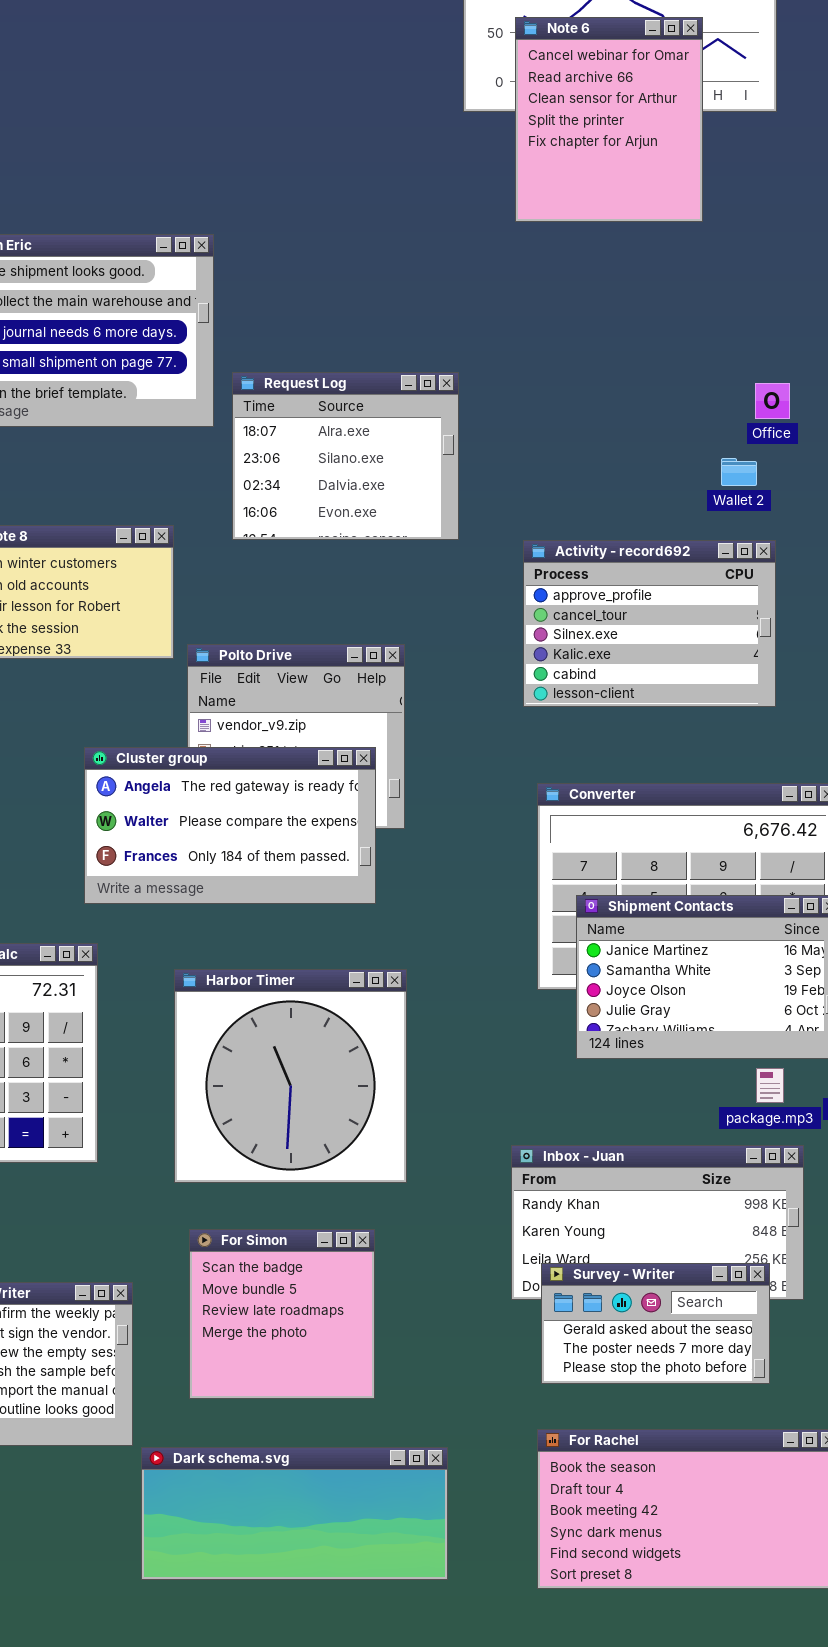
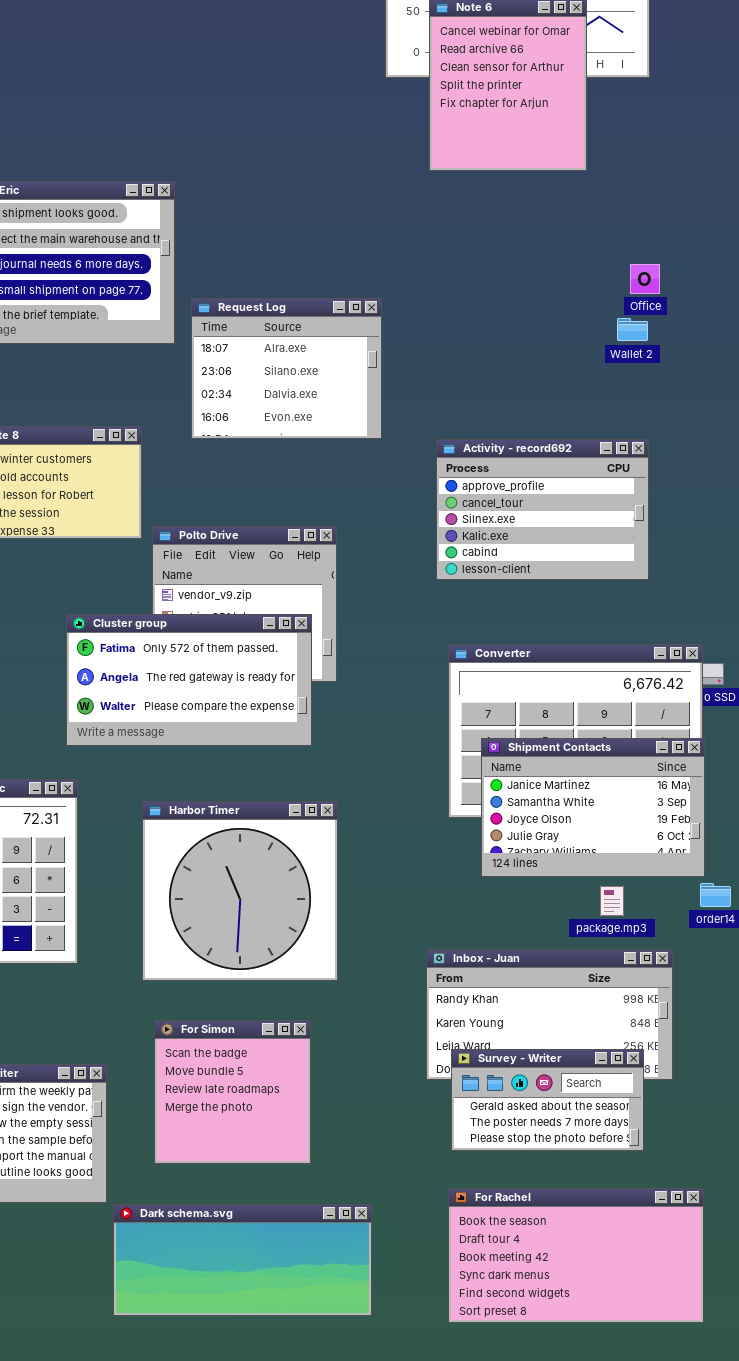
Office: [755,383,790,419] -> [630,264,660,294], moved
Wallet 2: [721,458,757,486] -> [617,318,648,341], moved
Cluster group: [84,747,376,904] -> [66,614,312,746], scrolled up 1 row
package.mp3: [756,1068,784,1103] -> [600,886,624,916], moved

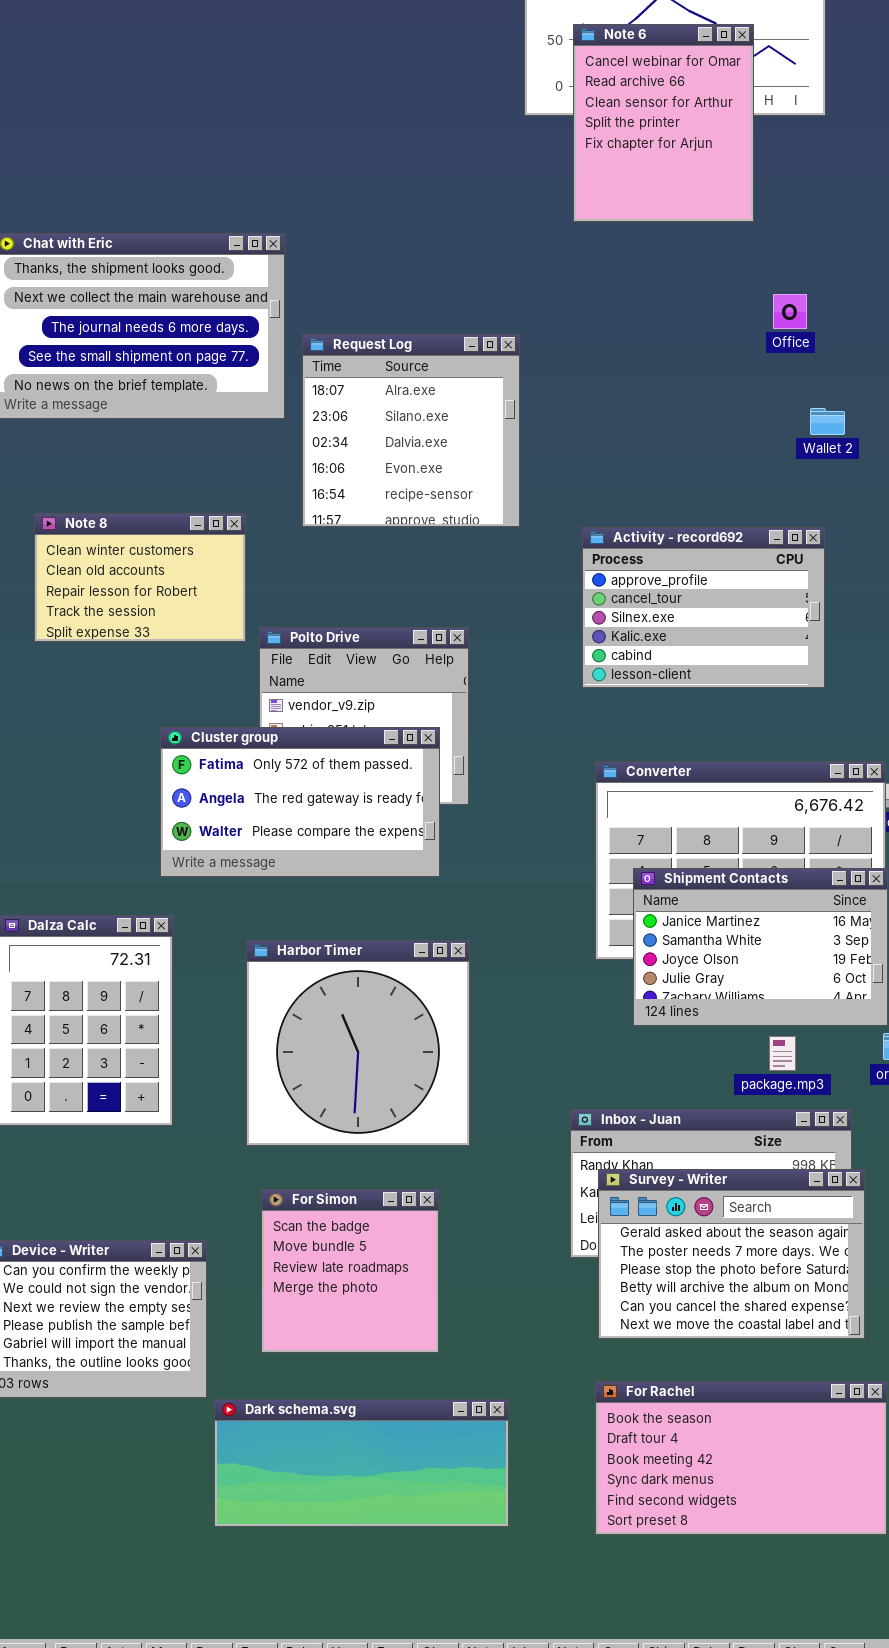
Office: [630,264,660,294] -> [773,294,807,329], moved
Request Log: [191,298,382,439] -> [302,334,520,527], resized
Wallet 2: [617,318,648,341] -> [810,408,845,435], moved
Survey - Writer: [451,1049,644,1151] -> [598,1169,865,1339], resized

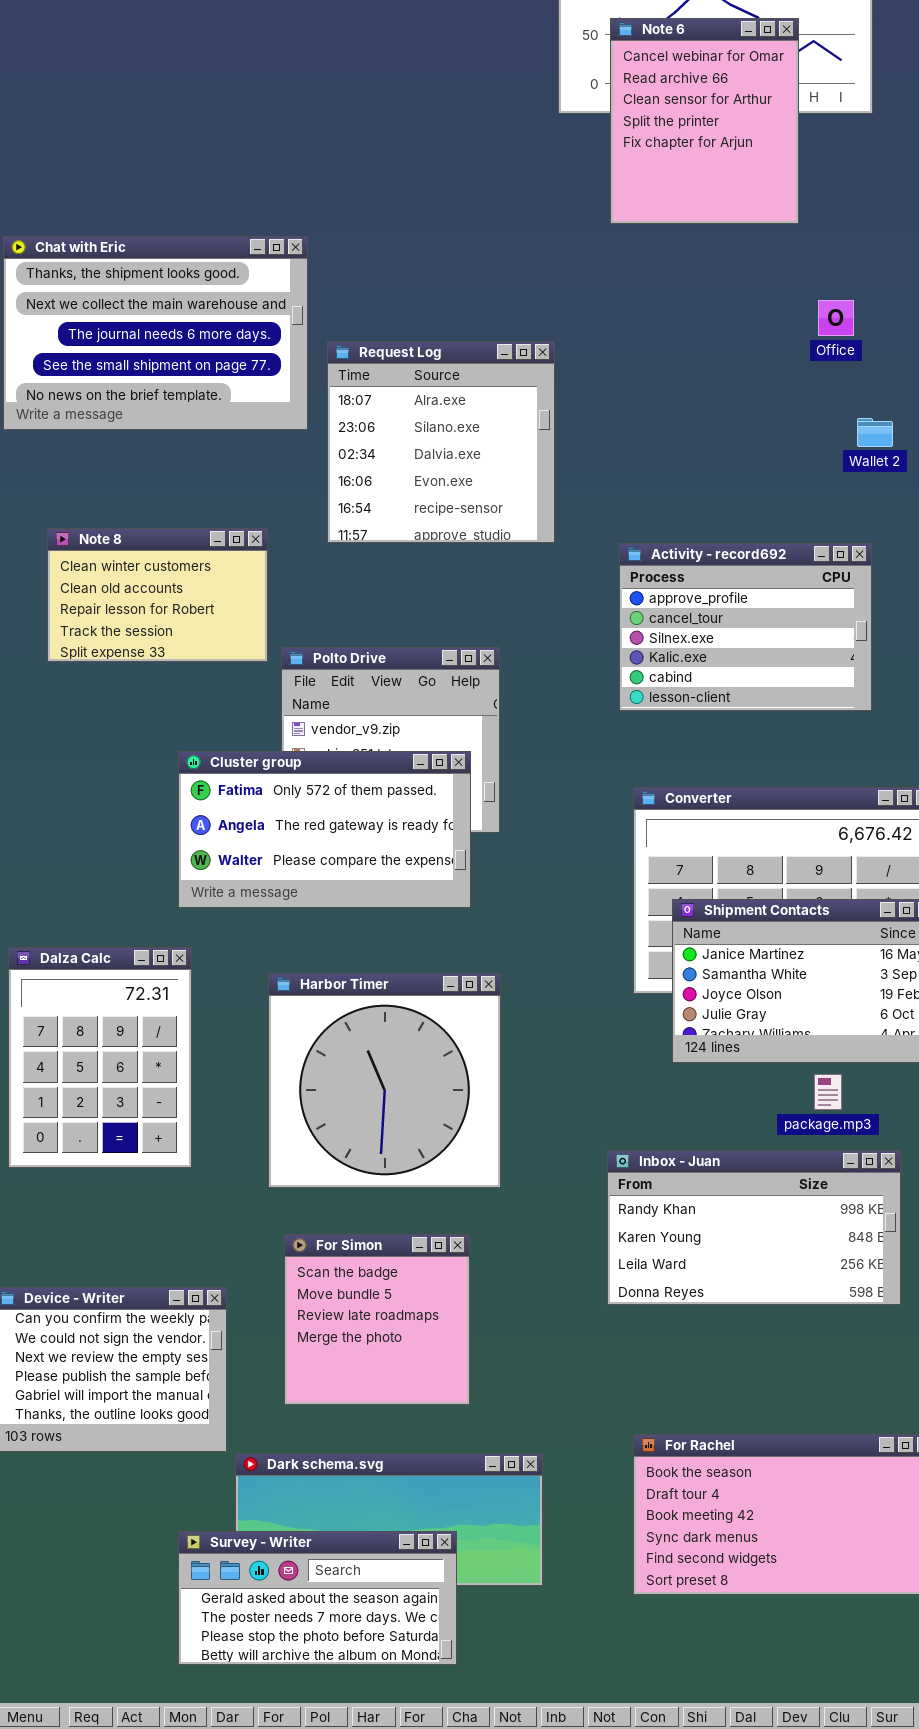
Survey - Writer: [598,1169,865,1339] -> [178,1531,457,1665], moved, resized

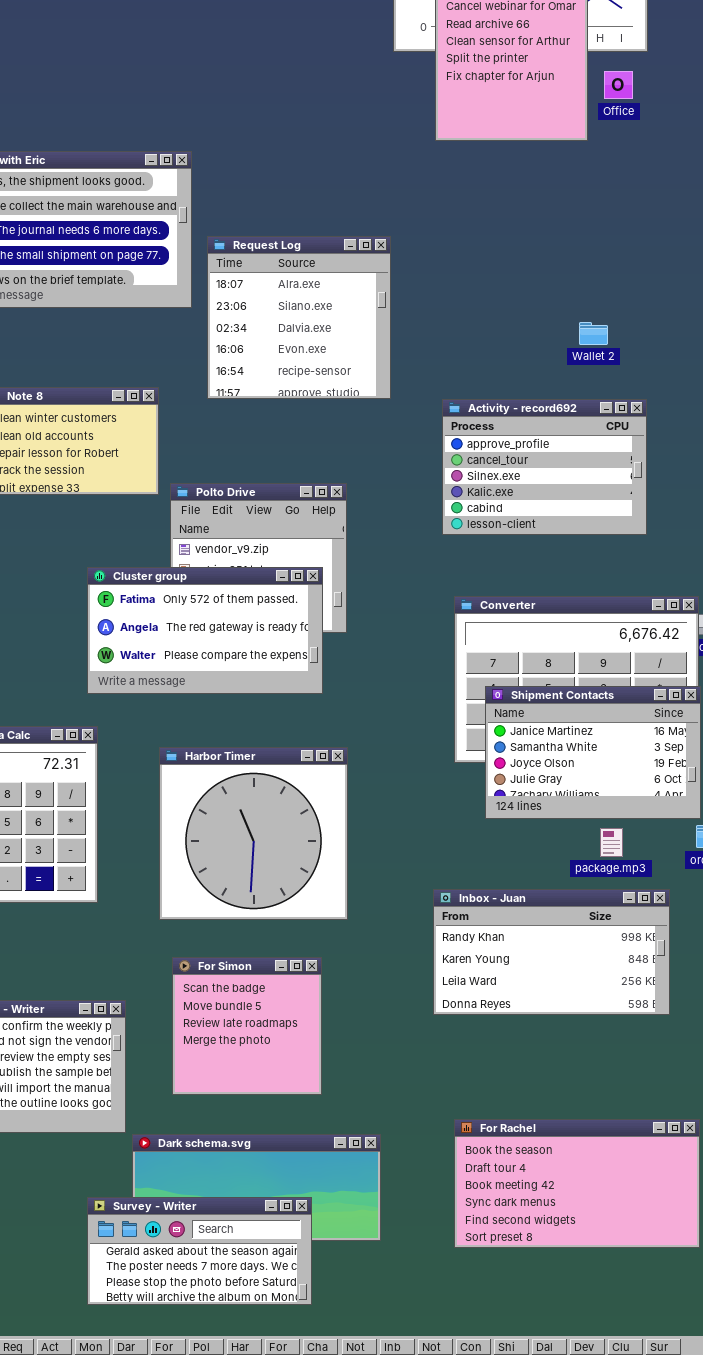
Office: [818,300,854,336] -> [604,71,633,99], moved
Wallet 2: [857,418,893,447] -> [579,322,608,345], moved

